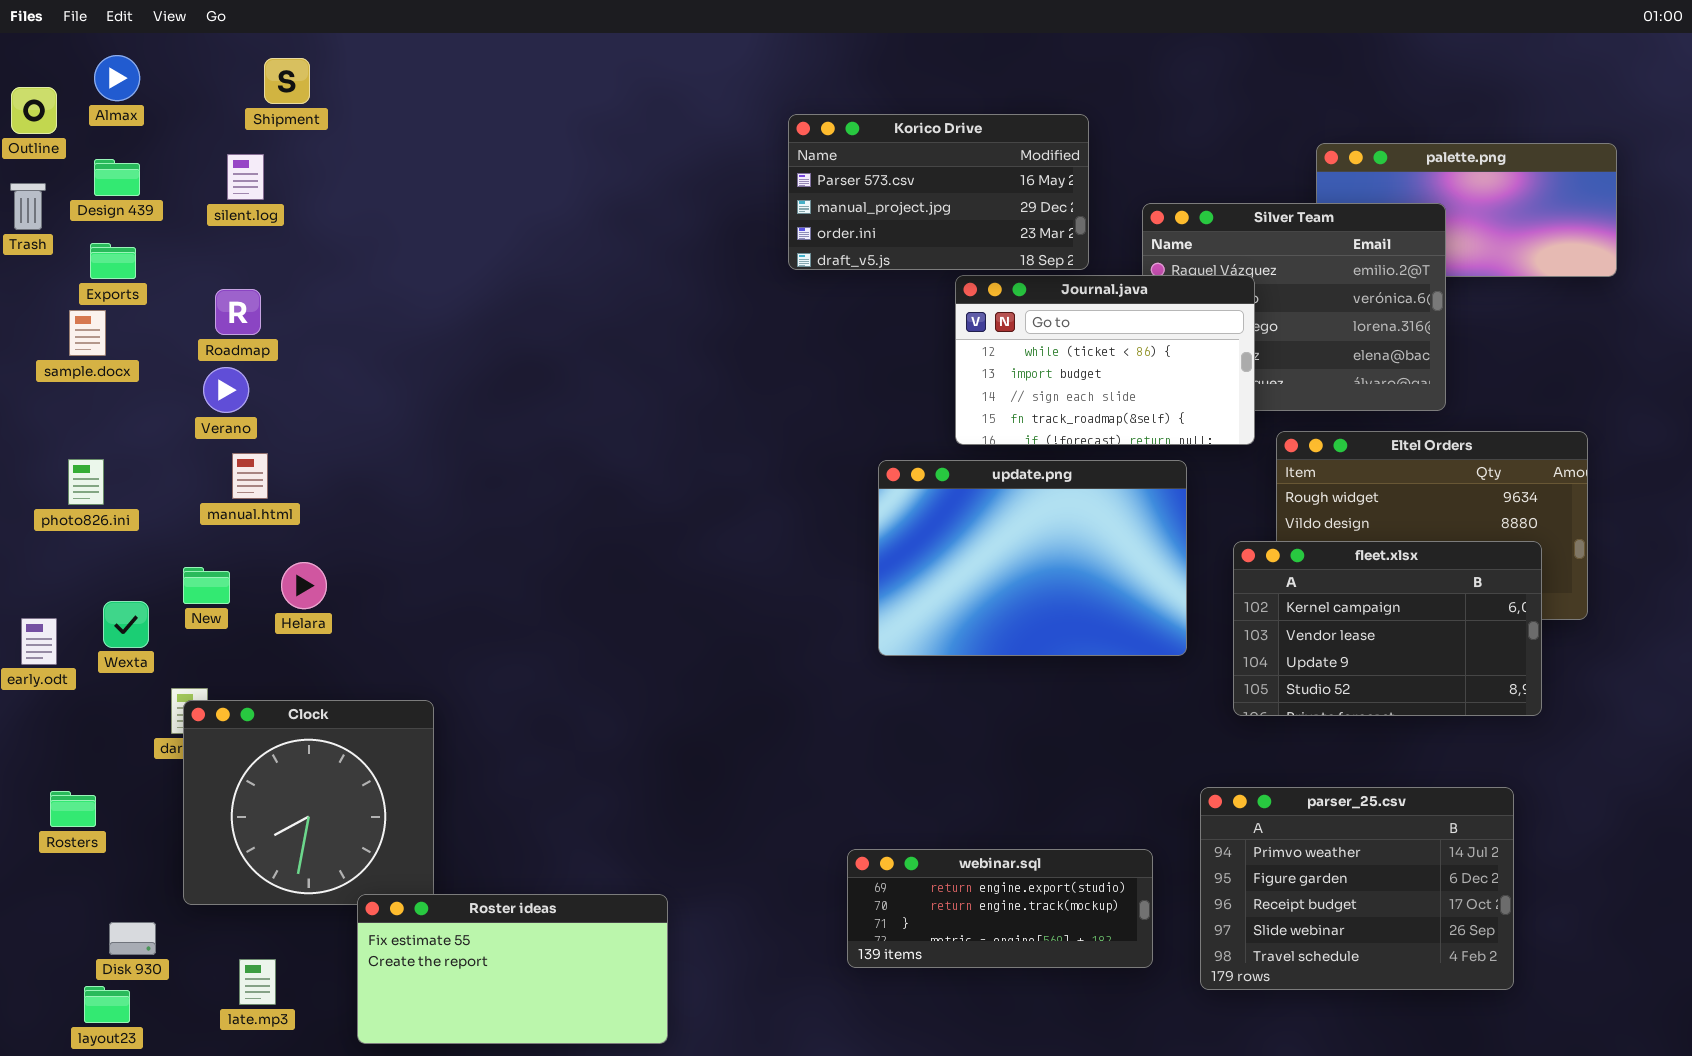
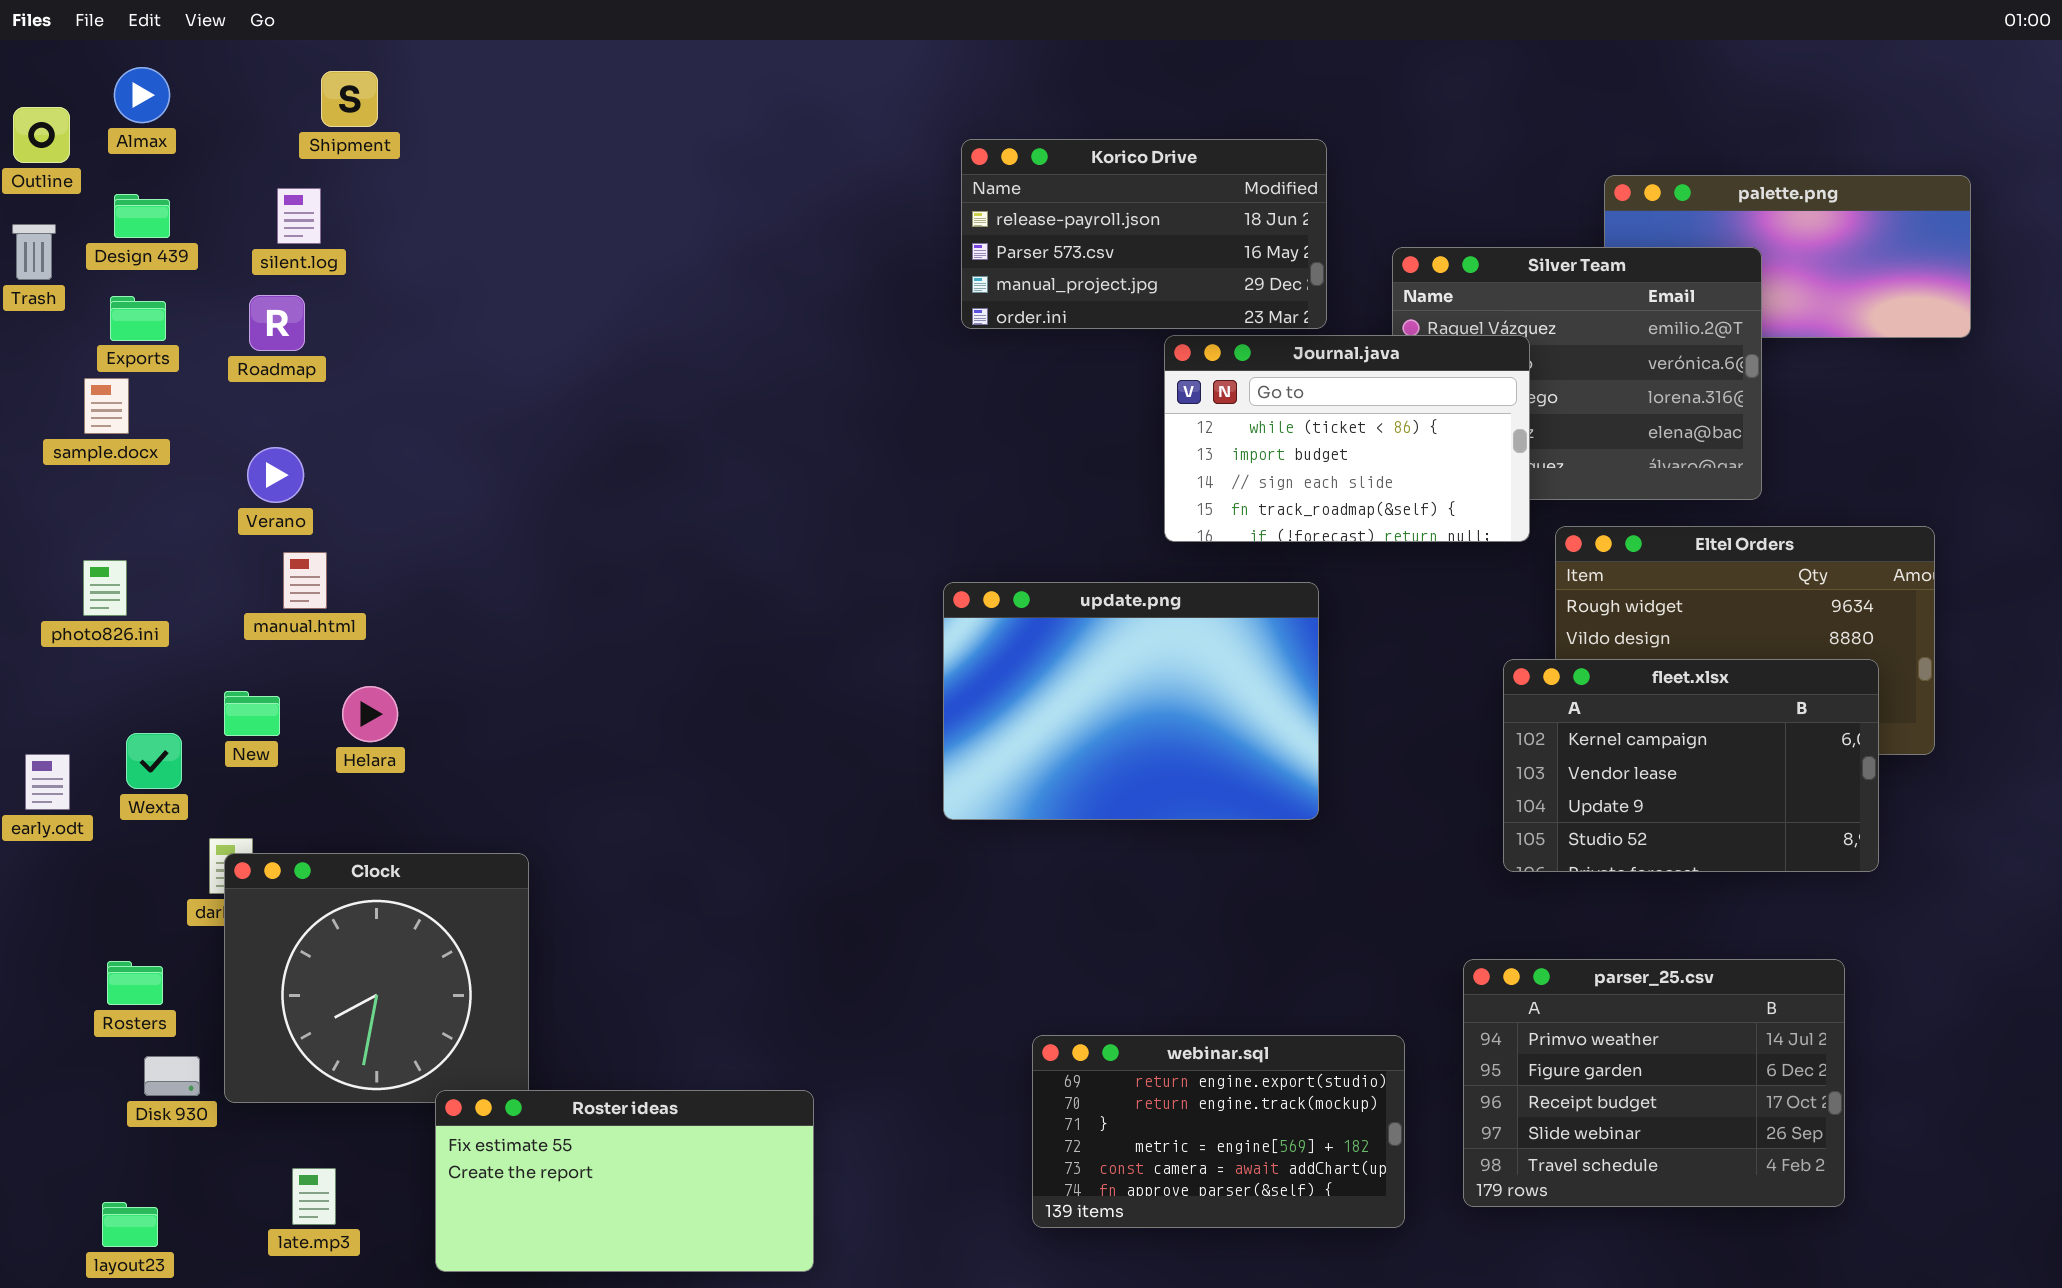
Korico Drive: [788,114,1089,270] -> [961,139,1327,329], scrolled up 1 row
Roadmap: [215,289,261,335] -> [249,295,305,351], moved
update.png: [878,460,1187,656] -> [943,582,1319,820], moved
Rosters: [50,791,96,827] -> [107,961,163,1005], moved
webinar.sql: [847,849,1153,968] -> [1032,1035,1405,1228], resized
Disk 930: [109,922,156,955] -> [144,1056,200,1096], moved

